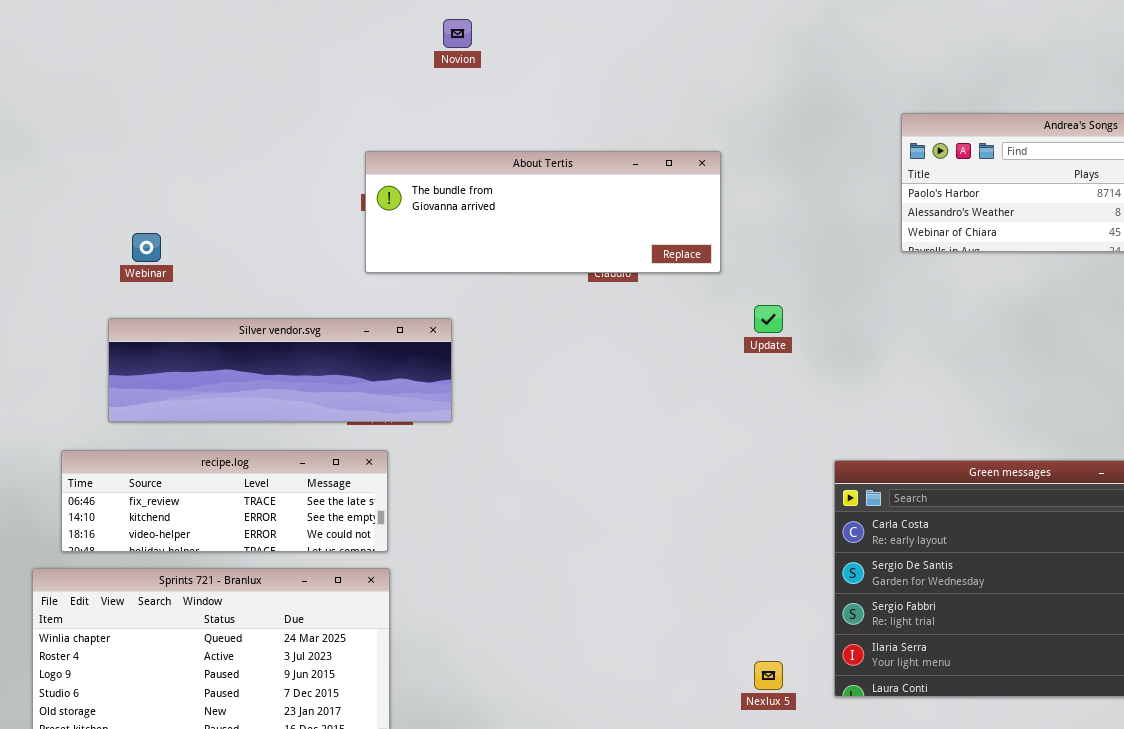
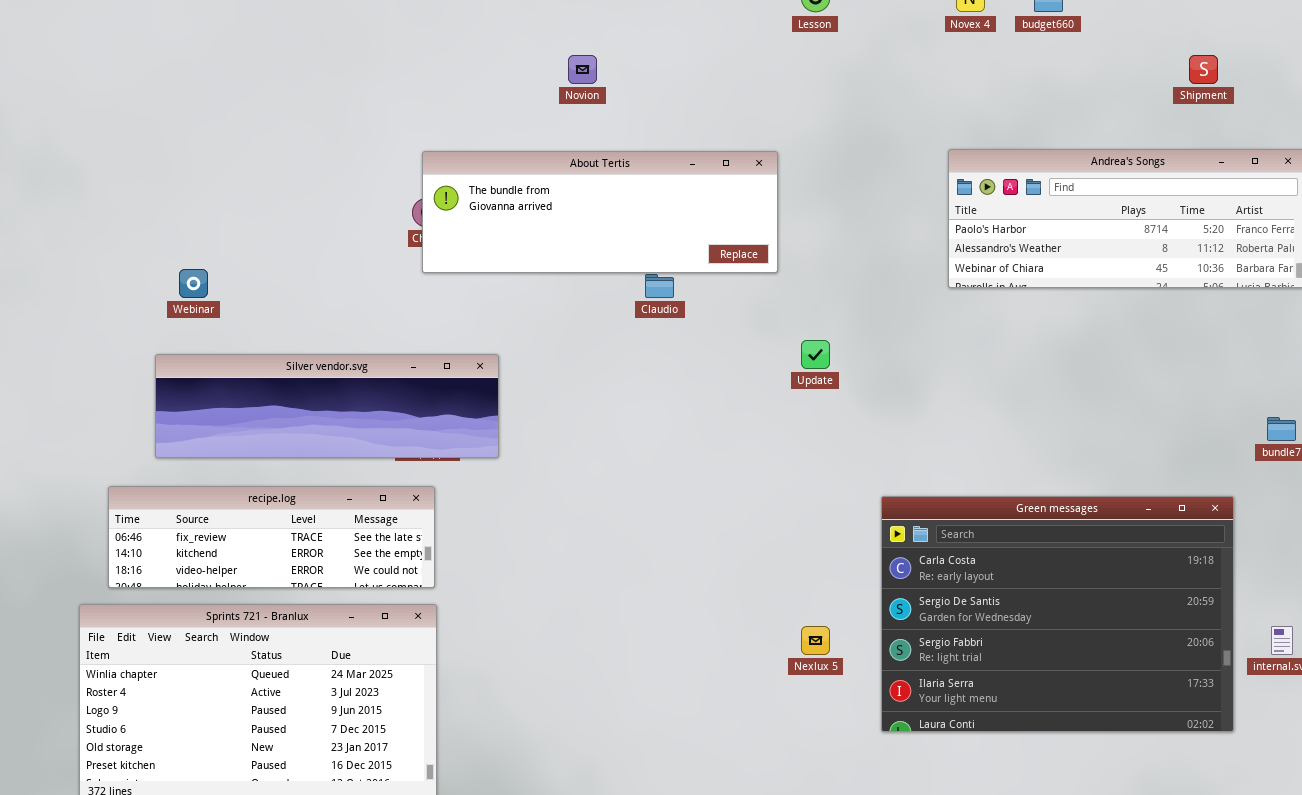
Novion: [443,19,472,48] -> [568,55,597,84], moved
About Tertis: [365,151,721,273] -> [422,151,778,273], moved
Nexlux 5: [754,661,783,690] -> [801,626,830,655], moved

